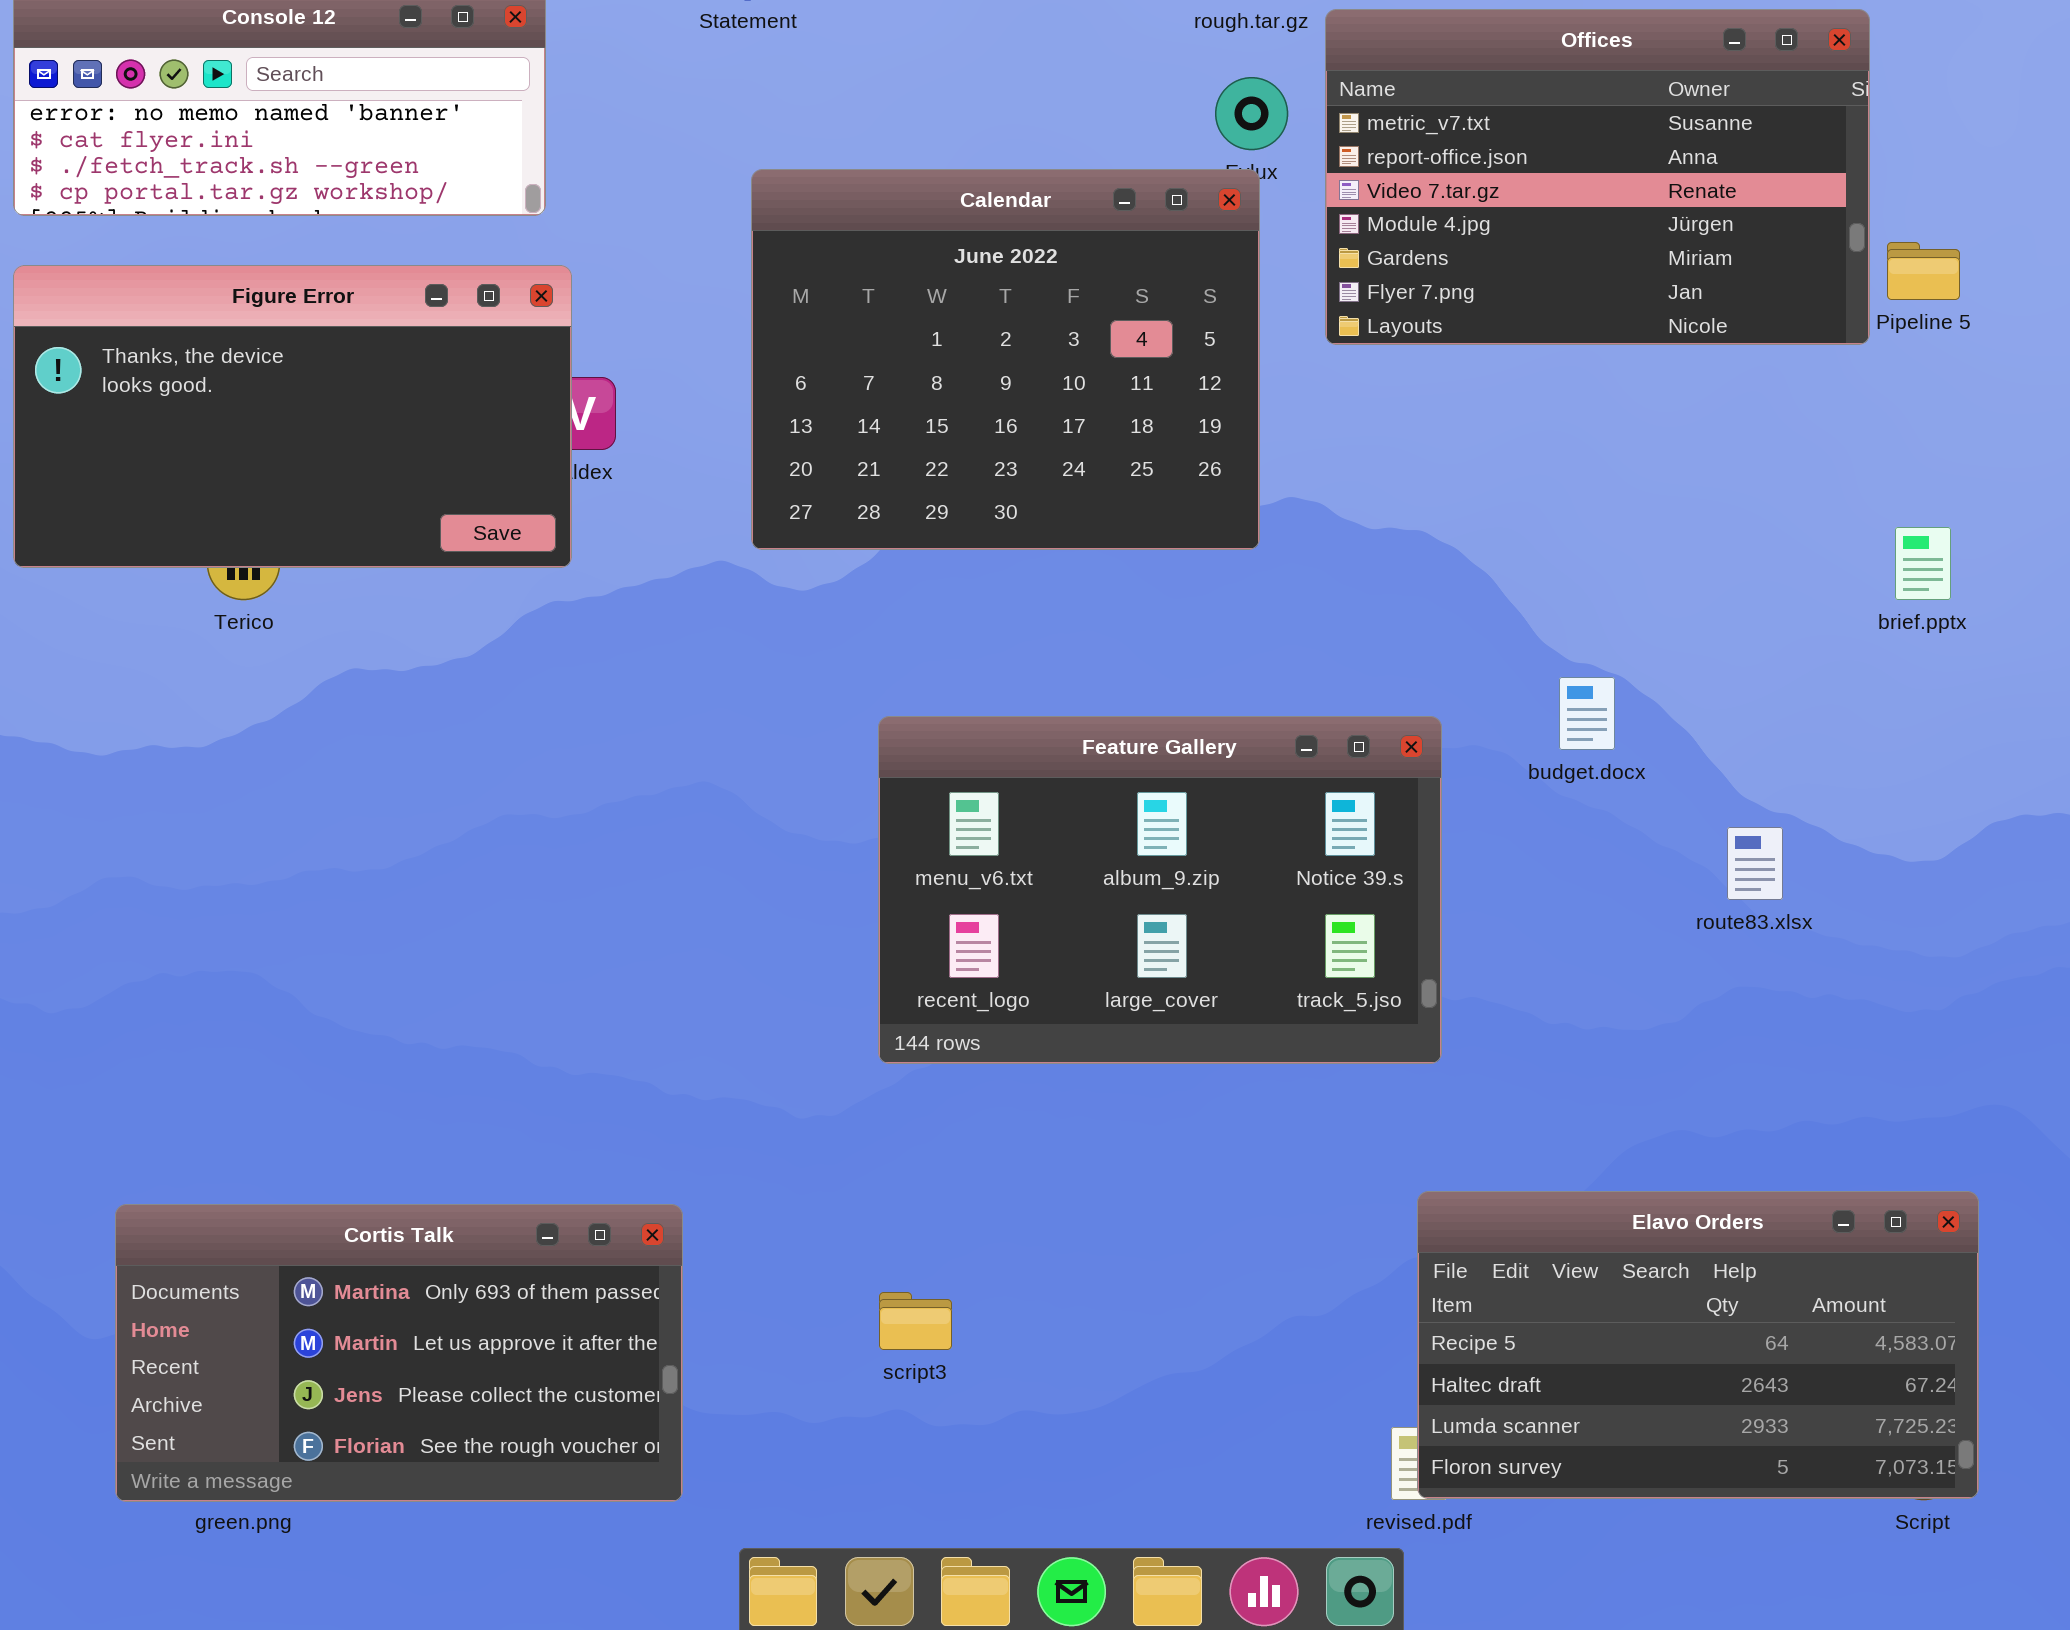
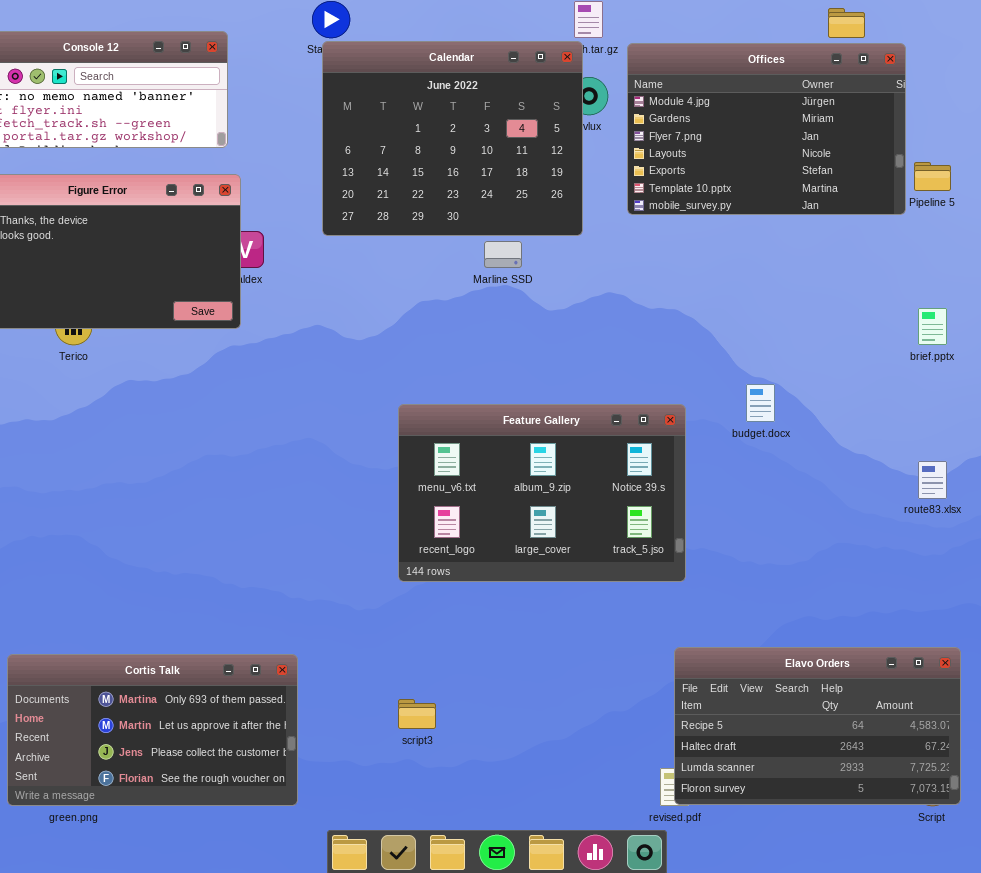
Offices: [1325,9,1870,345] -> [627,43,906,215], scrolled down 3 rows
Calendar: [751,169,1260,550] -> [322,41,583,236], moved
route83.xlsx: [1727,827,1783,900] -> [918,461,947,499], moved

